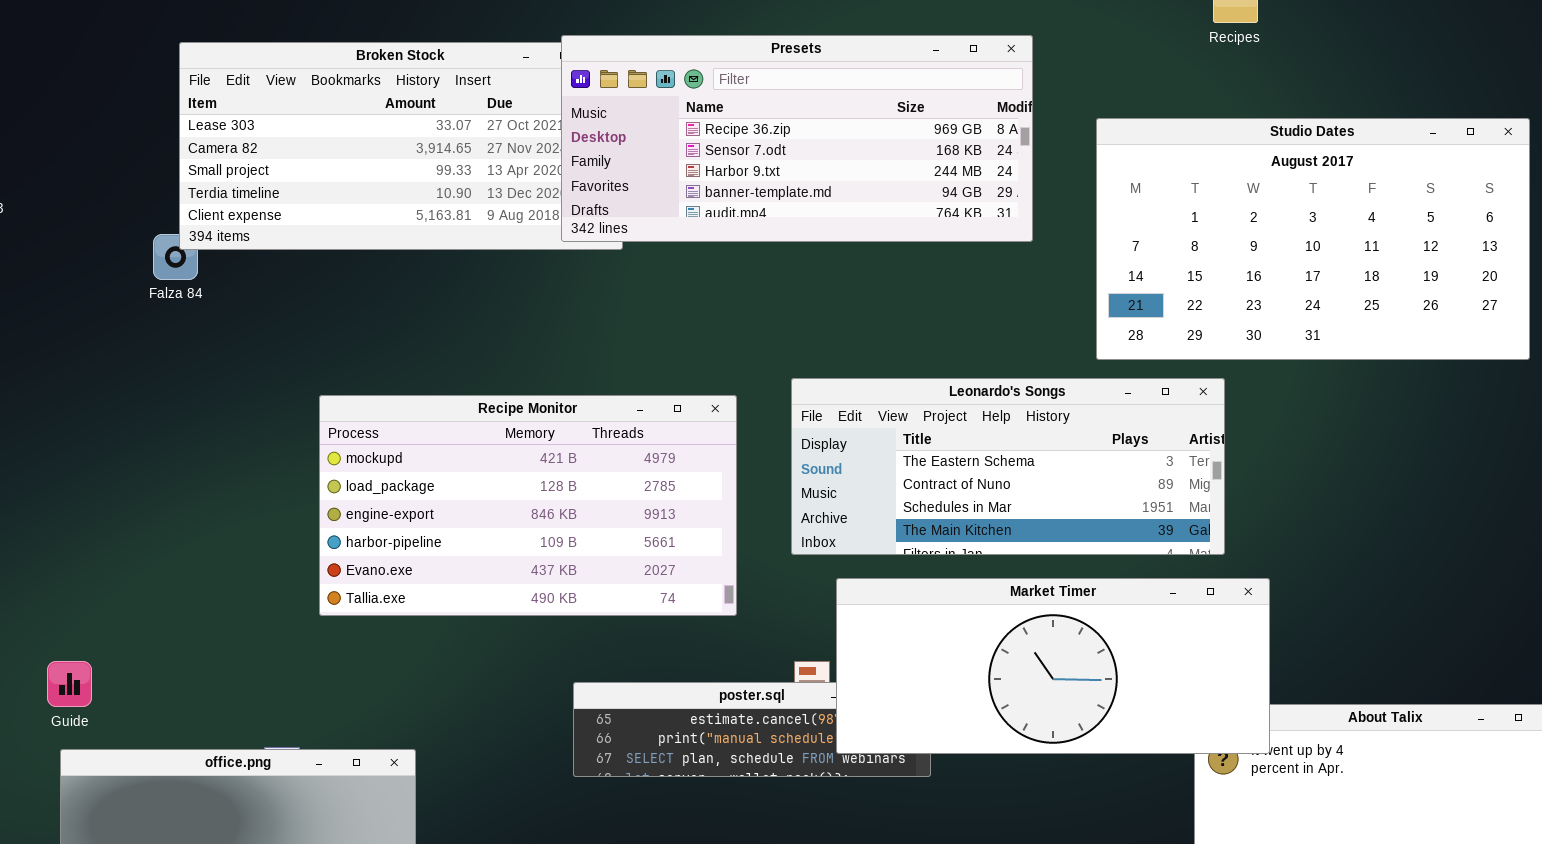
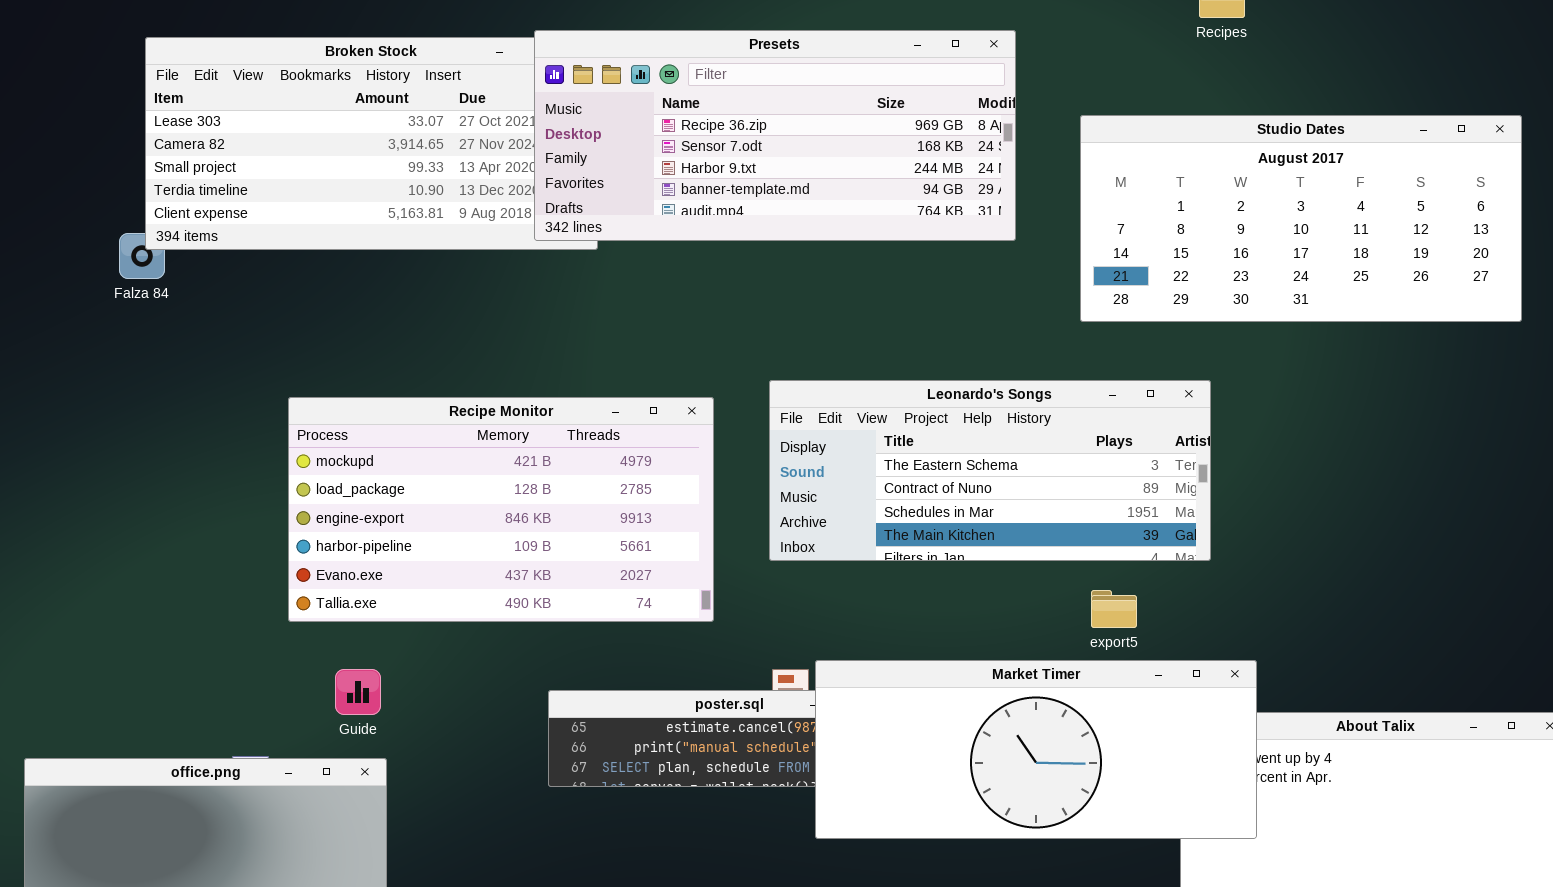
Studio Dates: [1096,118,1530,360] -> [1080,115,1522,322], resized
Market Timer: [836,578,1270,754] -> [815,660,1257,839], moved
Guide: [47,661,92,707] -> [335,669,381,715], moved

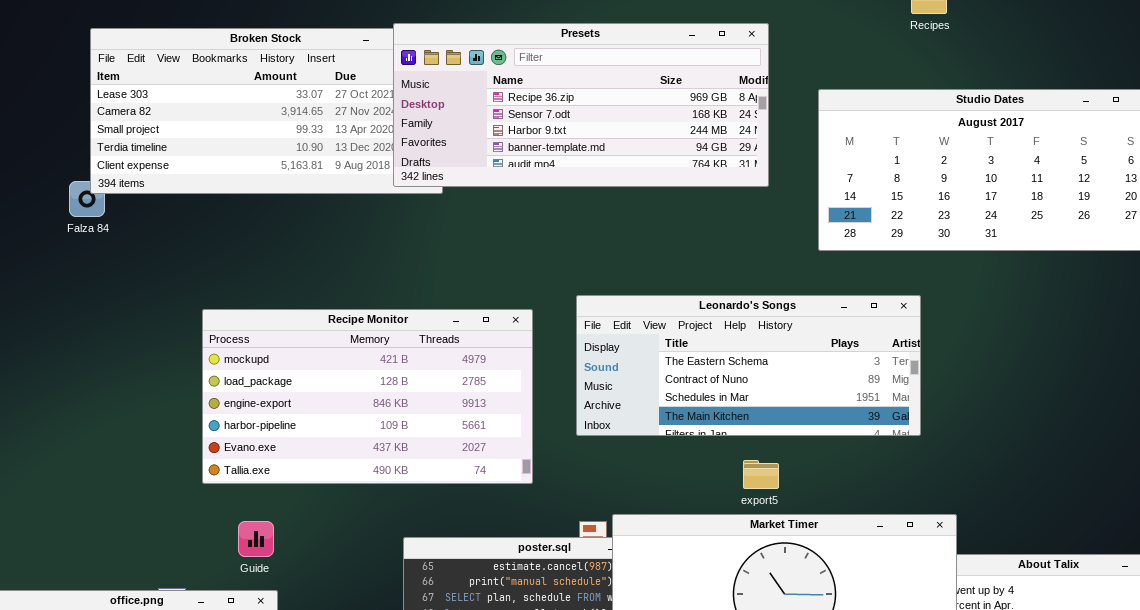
export5: [1091,590,1137,628] -> [743,460,779,489], moved

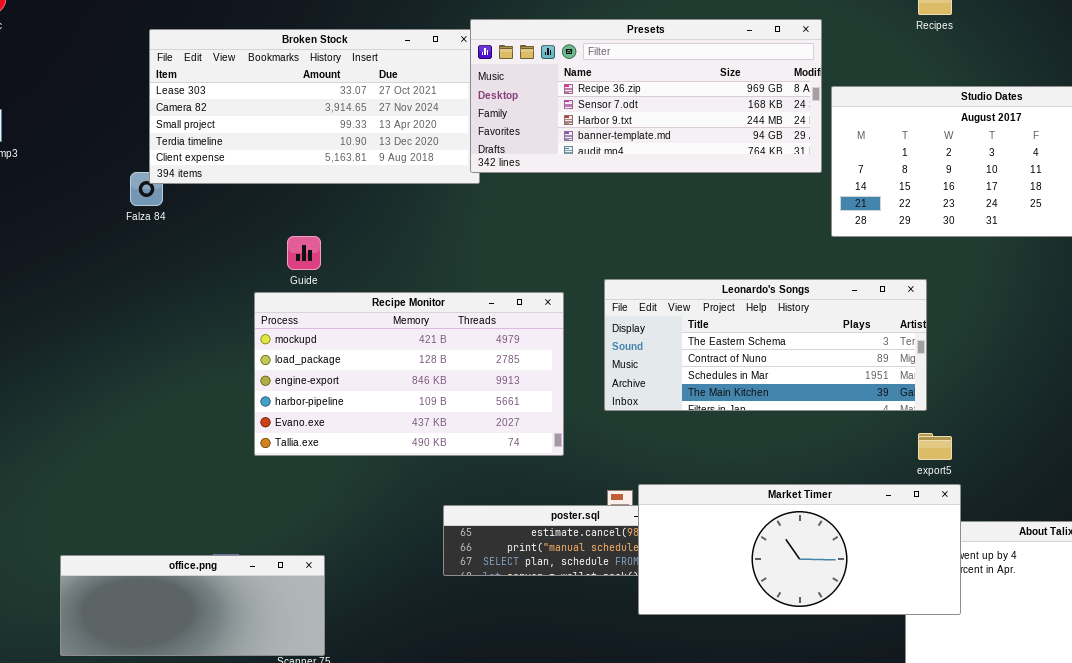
Presets: [393,23,769,187] -> [470,19,822,173], moved
export5: [743,460,779,489] -> [918,433,952,460], moved
Guide: [238,521,274,557] -> [287,236,321,270], moved

